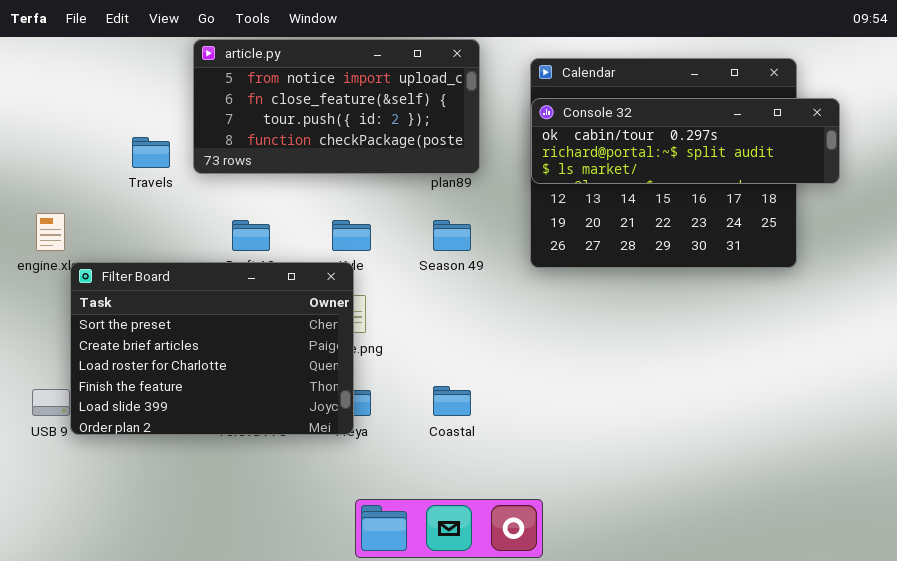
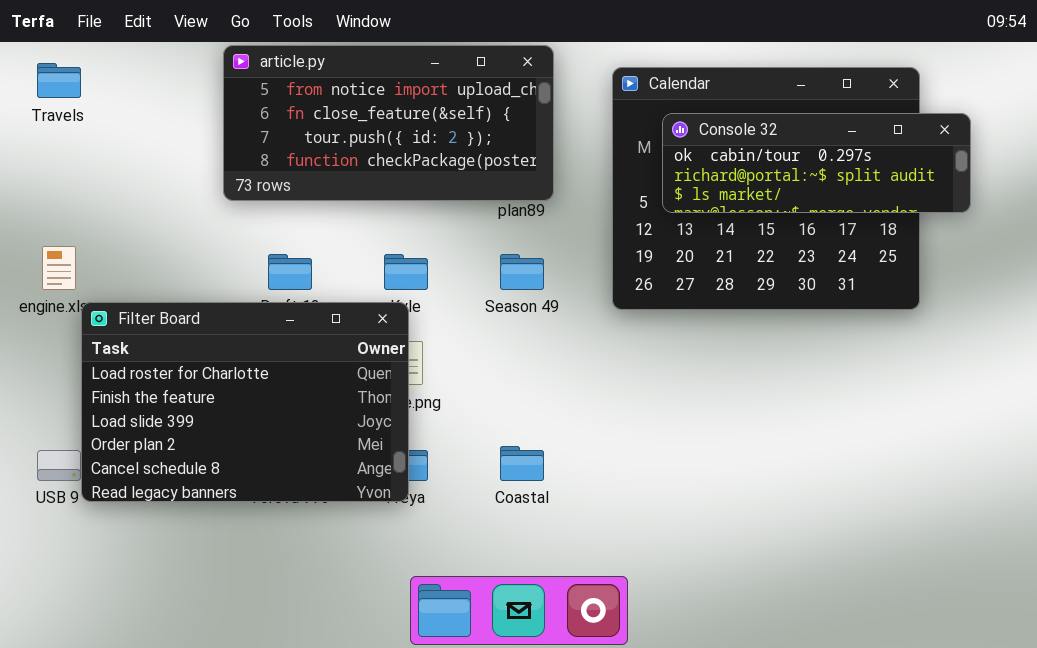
Console 32: [531,98,840,184] -> [662,113,971,213], resized
Travels: [132,137,170,168] -> [37,63,81,98], moved
Filter Board: [70,262,354,435] -> [81,302,409,502], scrolled down 2 rows

